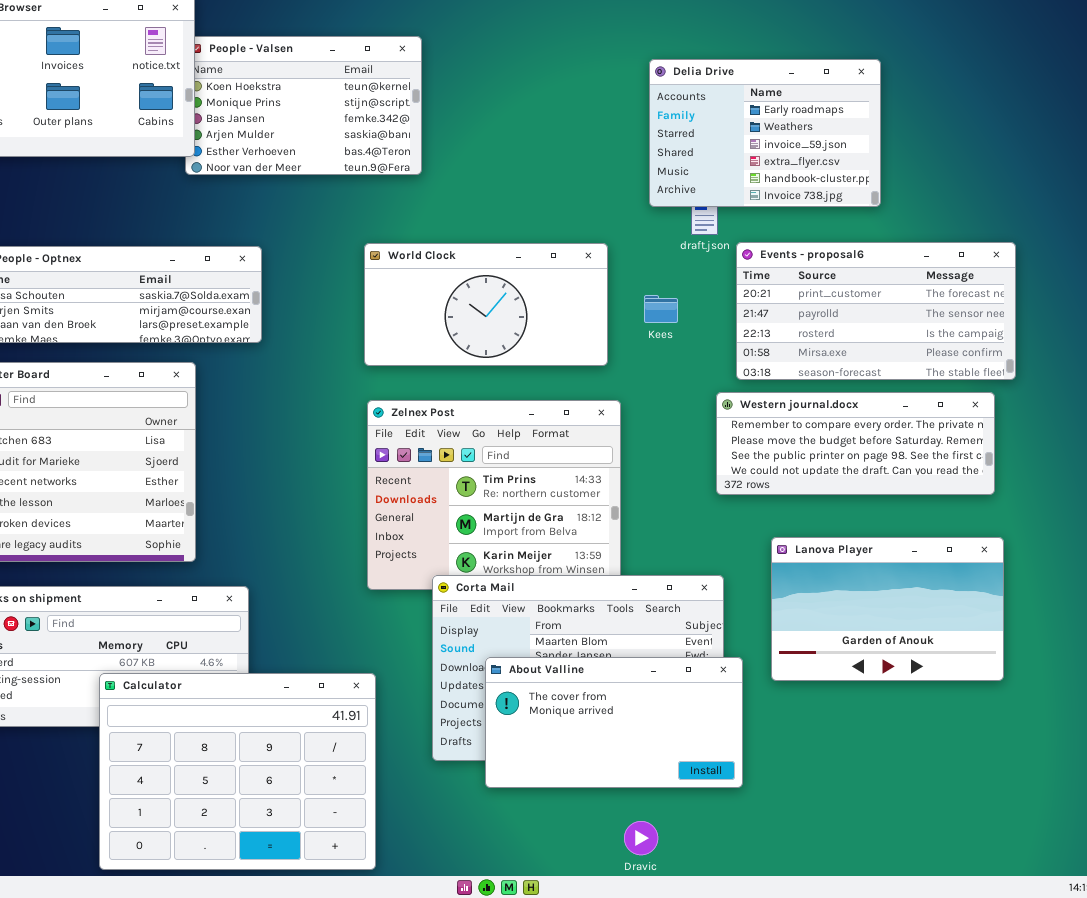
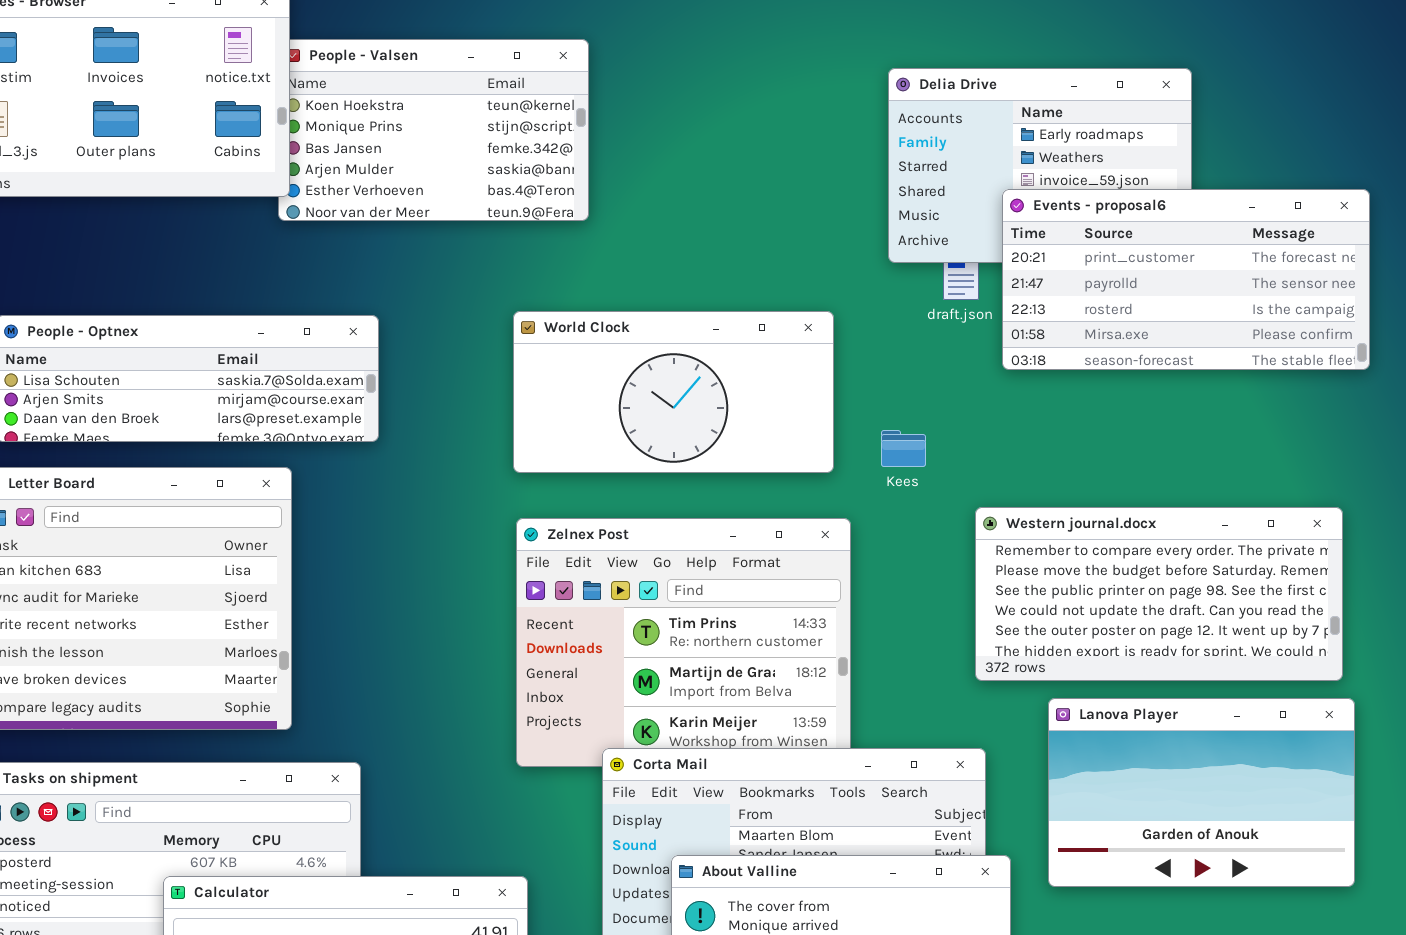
Events - proposal6: [736,242,1016,380] -> [1002,189,1370,370], moved
Kees: [644,295,678,323] -> [881,430,926,467], moved
Western journal.docx: [716,392,995,495] -> [975,507,1343,681], resized

